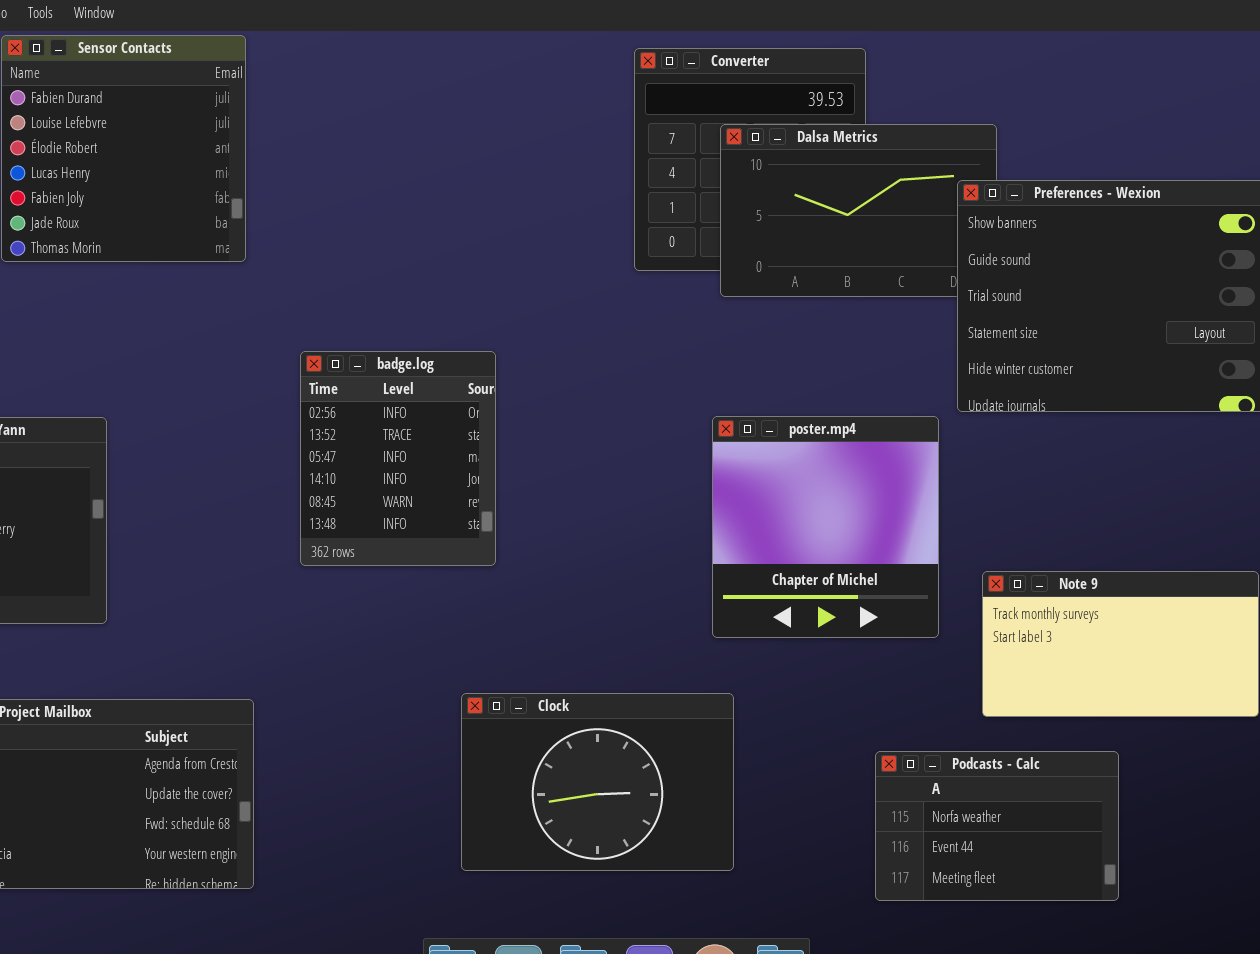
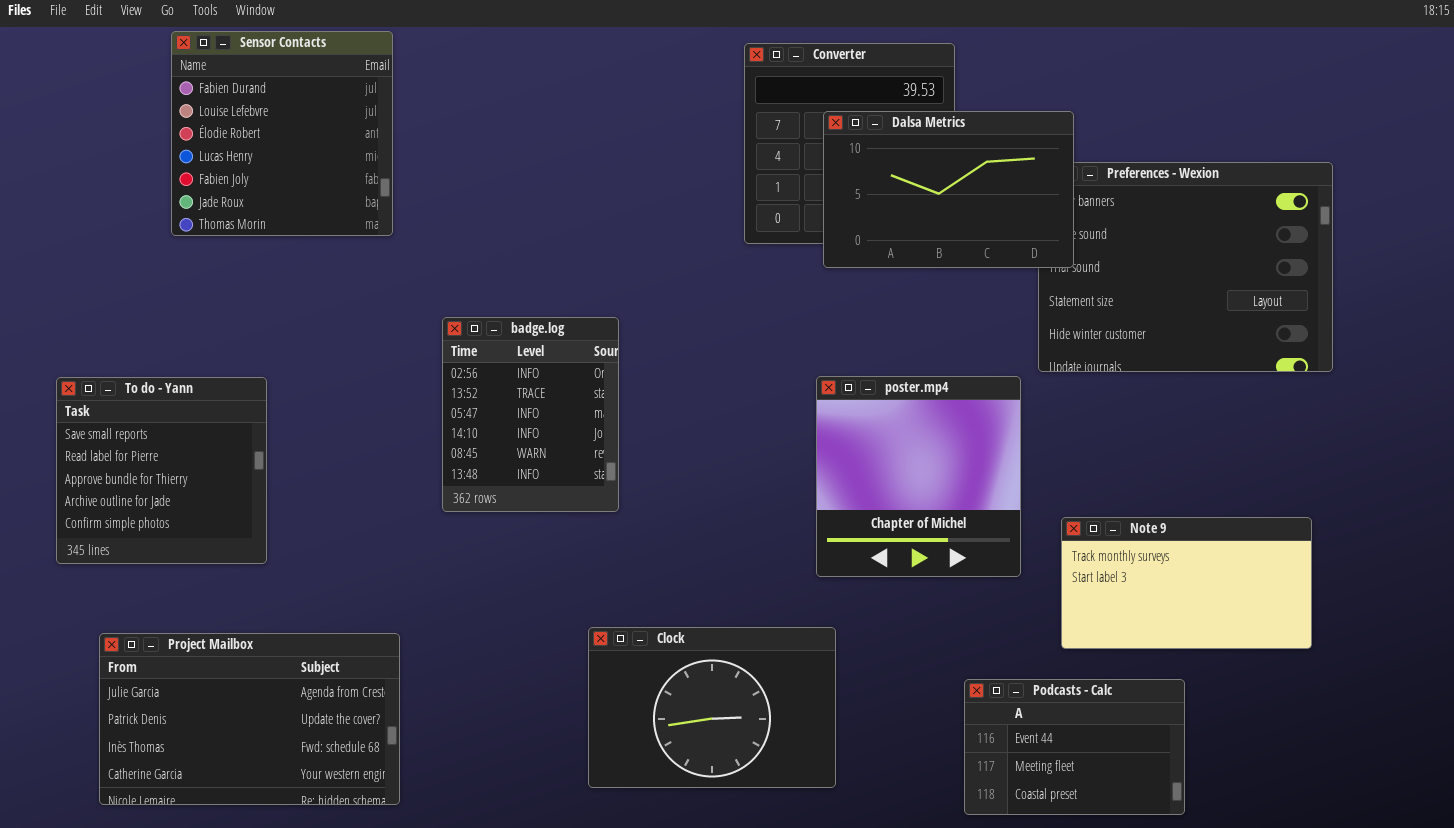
Dalsa Metrics: [720,124,997,297] -> [823,111,1074,268], raised
Podcasts - Calc: [875,751,1119,901] -> [964,679,1185,815], scrolled down 1 row

